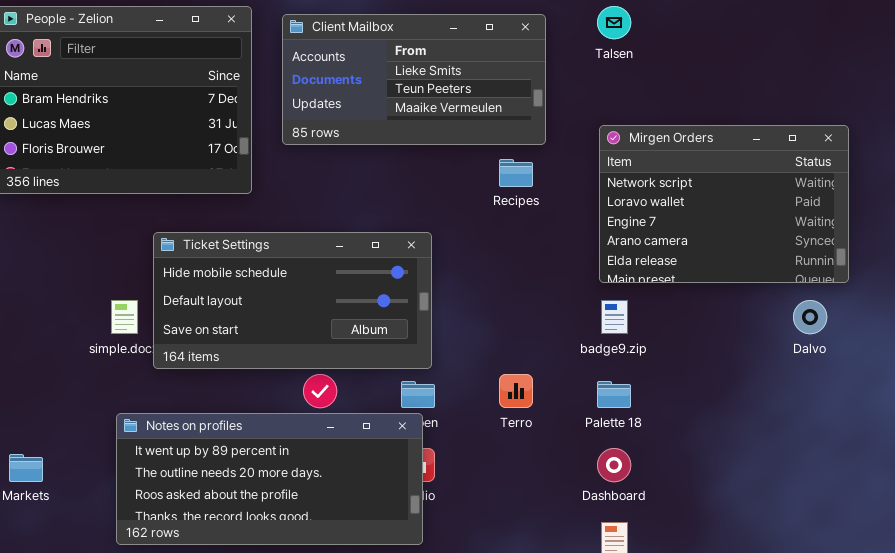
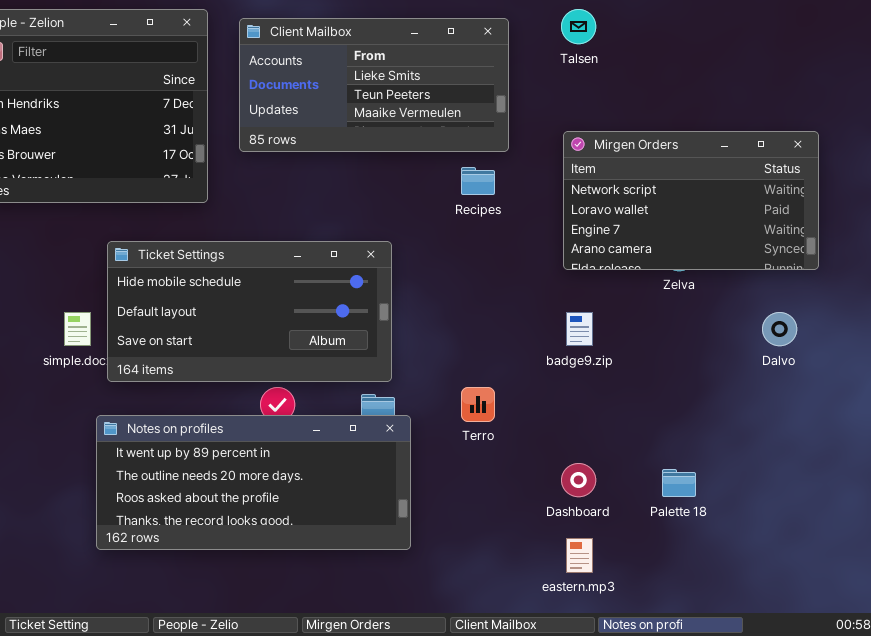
Mirgen Orders: [599,125,849,283] -> [563,131,819,270], resized
Palette 18: [597,381,631,408] -> [662,469,696,497], moved
Notes on profiles: [116,413,423,545] -> [96,415,411,550], moved

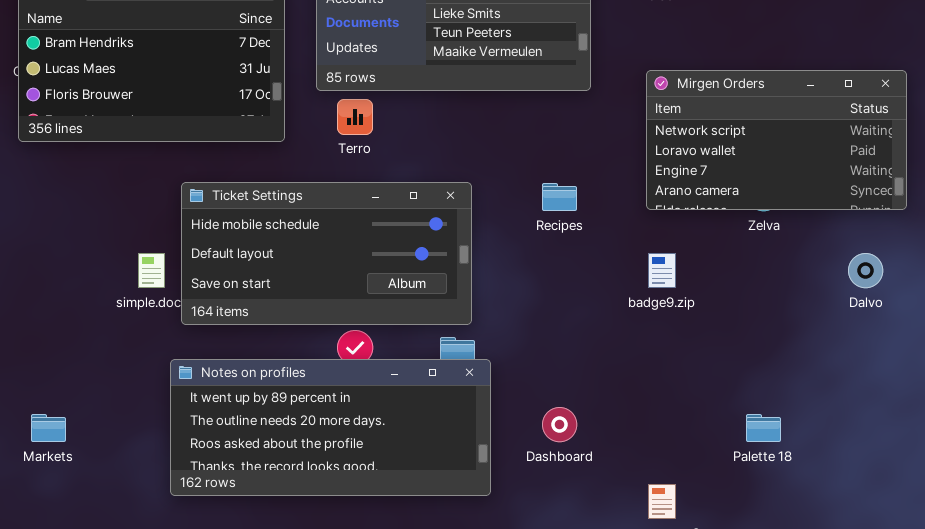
Recipes: [461,167,495,195] -> [542,183,577,211], moved
Terro: [461,387,495,422] -> [337,99,373,135], moved
Dashboard: [561,463,596,497] -> [542,407,577,442], moved

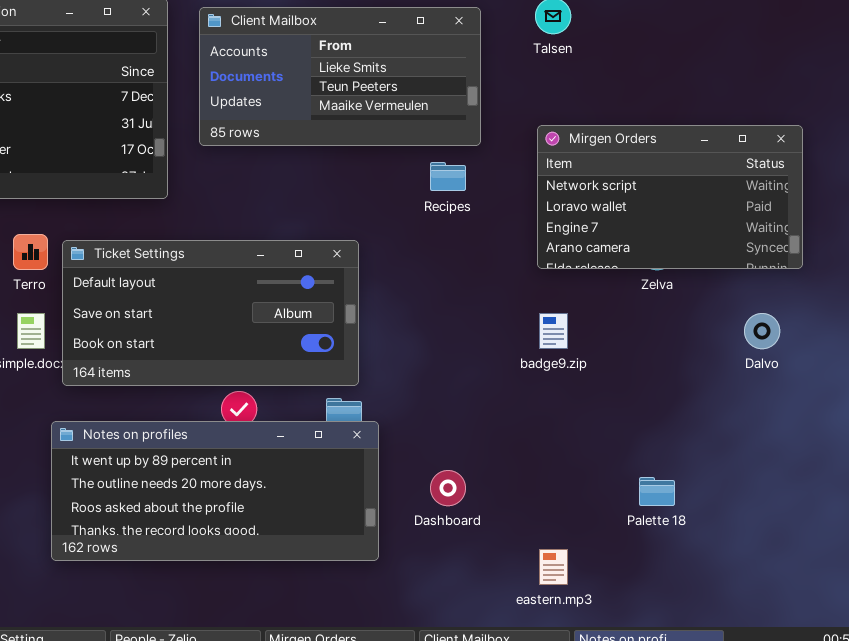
Terro: [337,99,373,135] -> [13,234,48,270], moved
Ticket Settings: [181,182,472,325] -> [62,240,359,386], scrolled down 1 row
Recipes: [542,183,577,211] -> [430,162,466,191], moved

